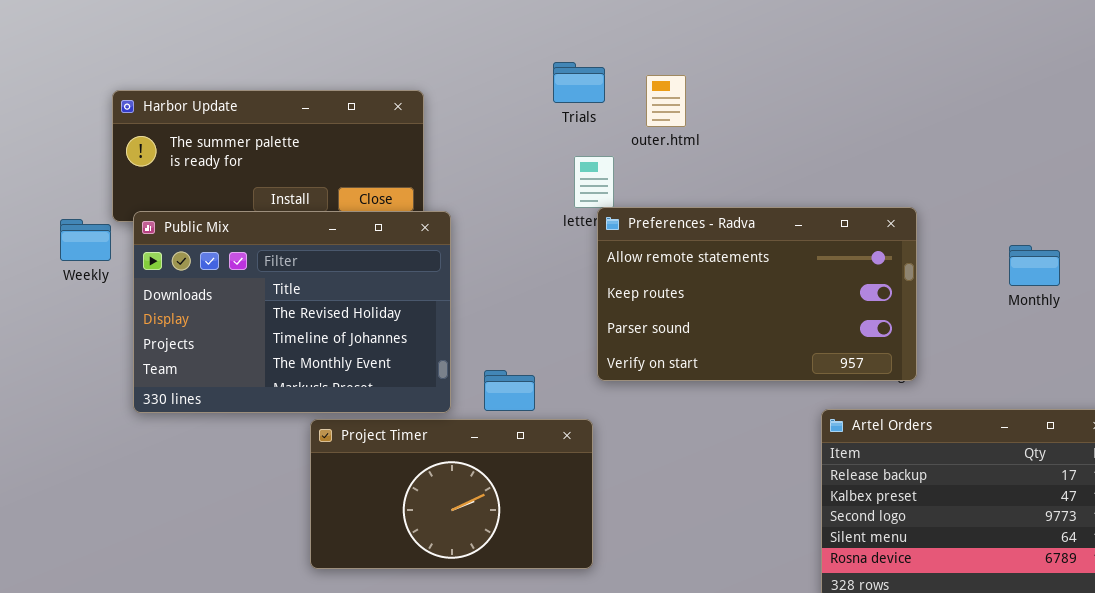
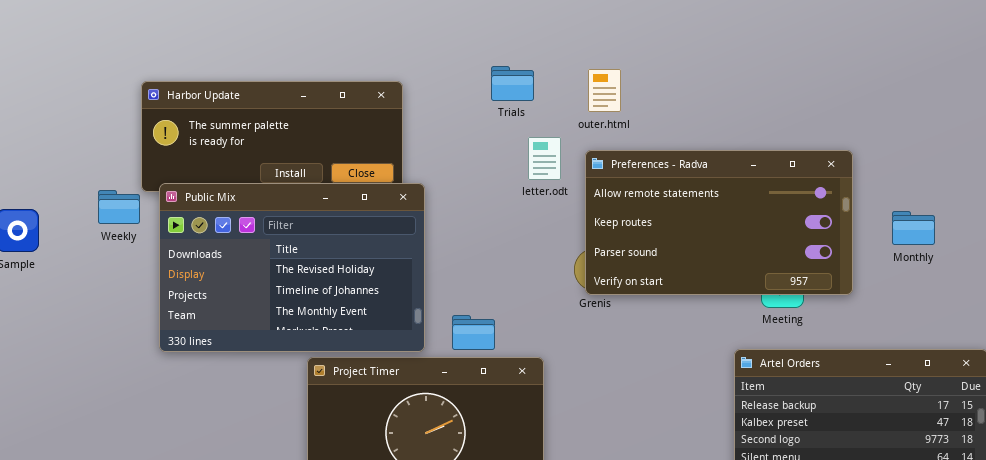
Trials: [553,62,605,103] -> [491,66,534,101], moved
Preferences - Radva: [597,207,917,381] -> [585,150,853,295], moved

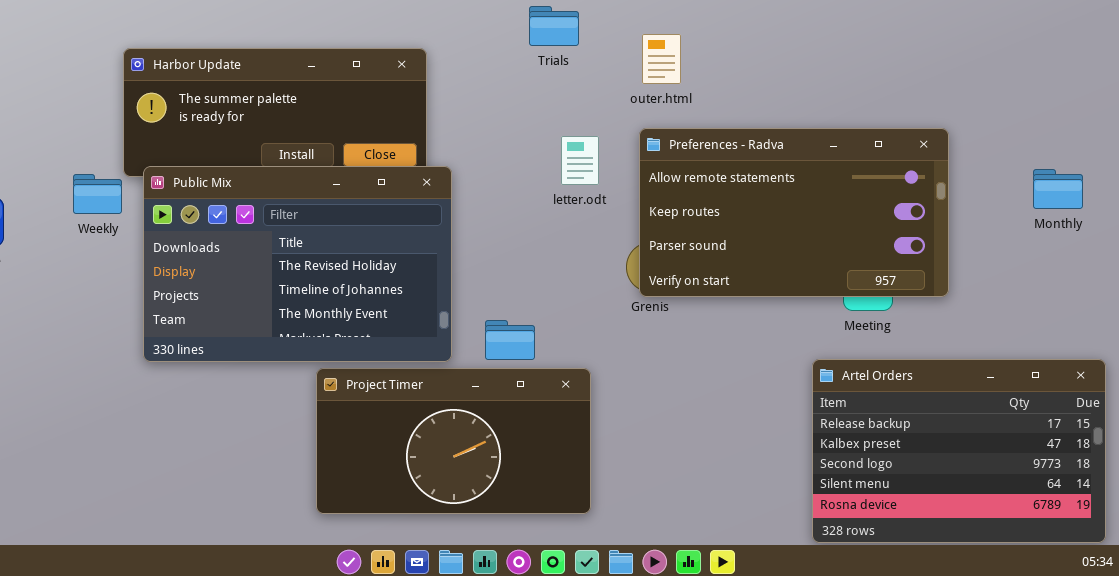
Trials: [491,66,534,101] -> [529,6,579,46], moved
letter.odt: [528,137,561,180] -> [561,136,599,185], moved
Monthly: [892,211,935,245] -> [1033,169,1083,209], moved

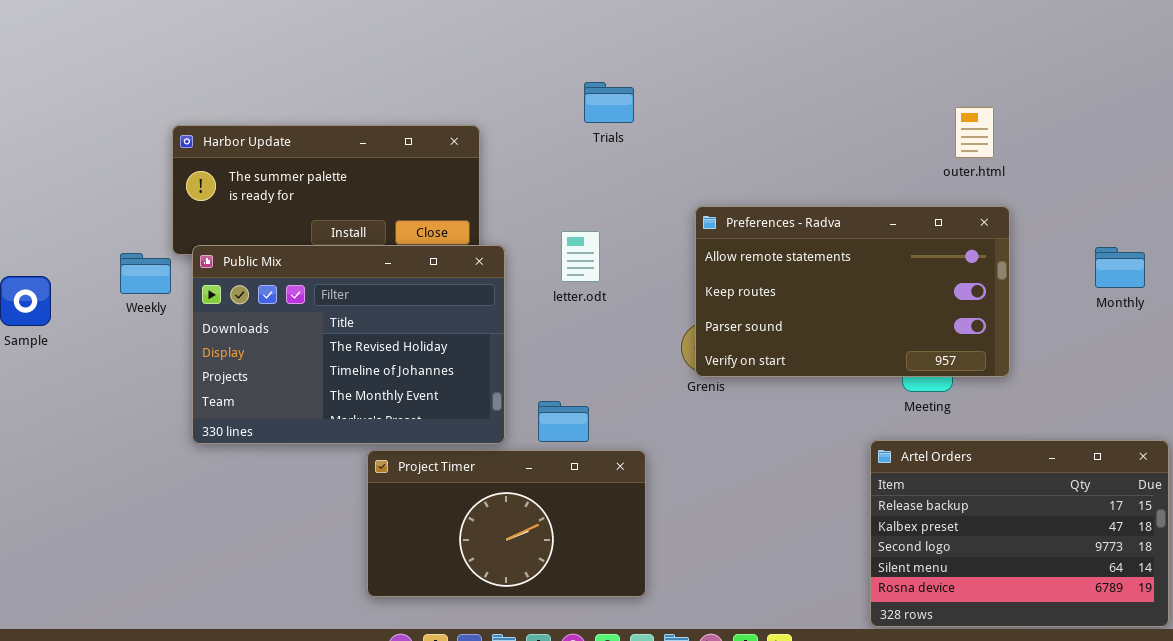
outer.html: [642,34,681,84] -> [955,107,994,158], moved
letter.odt: [561,136,599,185] -> [561,231,600,282], moved

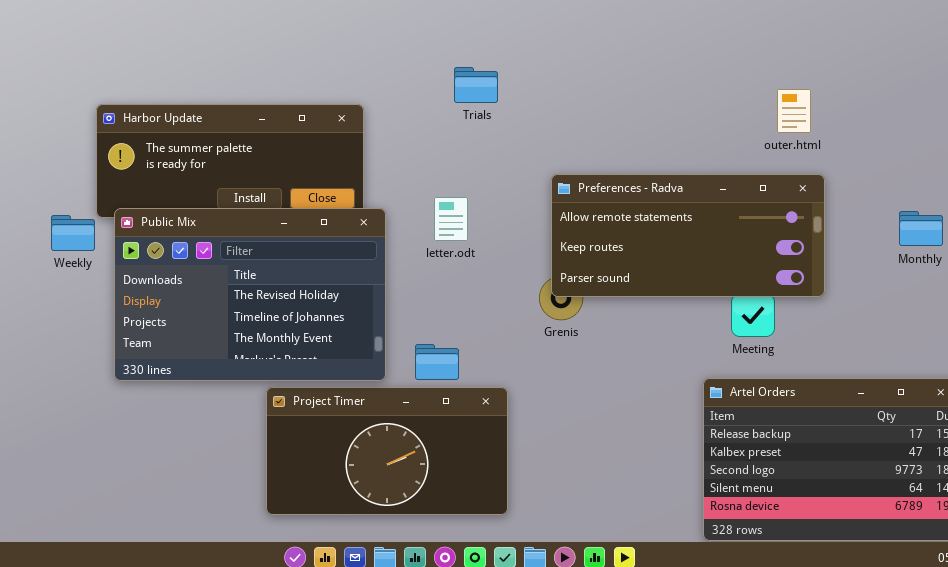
Preferences - Radva: [695,206,1010,377] -> [551,174,825,297], resized

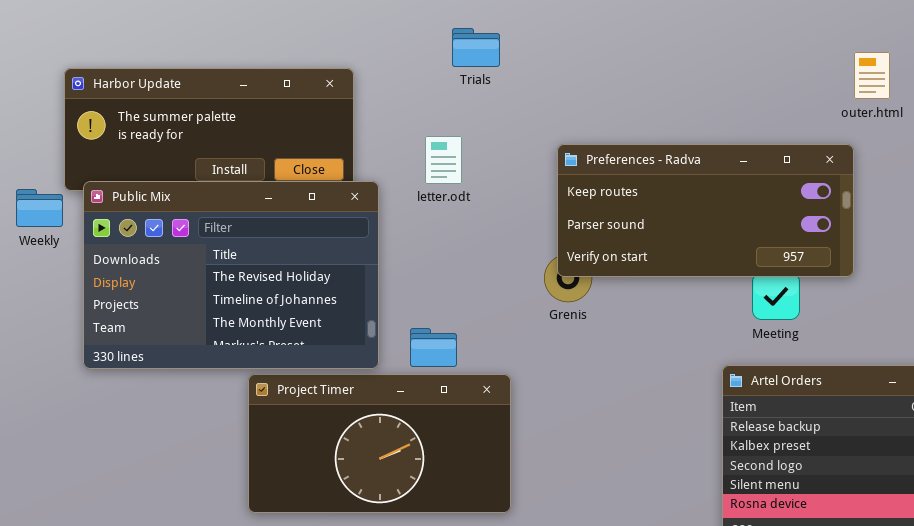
outer.html: [777,89,811,133] -> [854,52,890,99], moved
Preferences - Radva: [551,174,825,297] -> [557,144,854,277], scrolled down 1 row
letter.odt: [434,197,468,241] -> [425,136,462,184], moved

